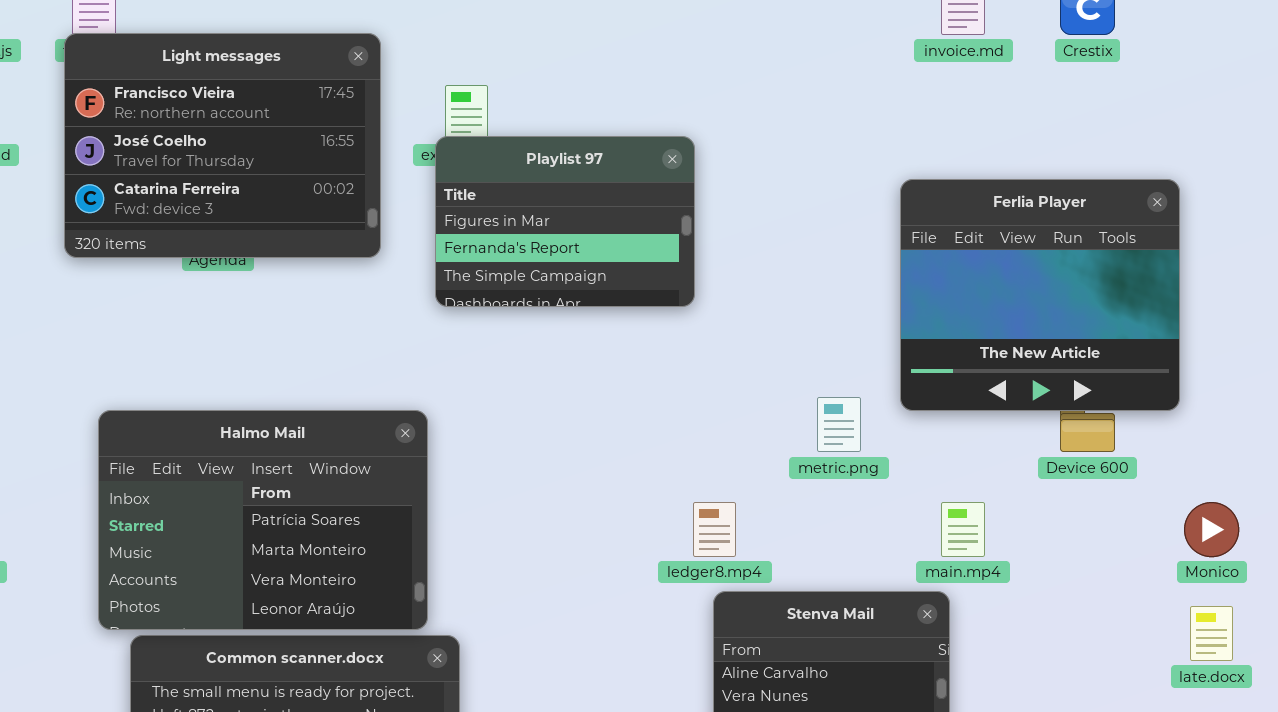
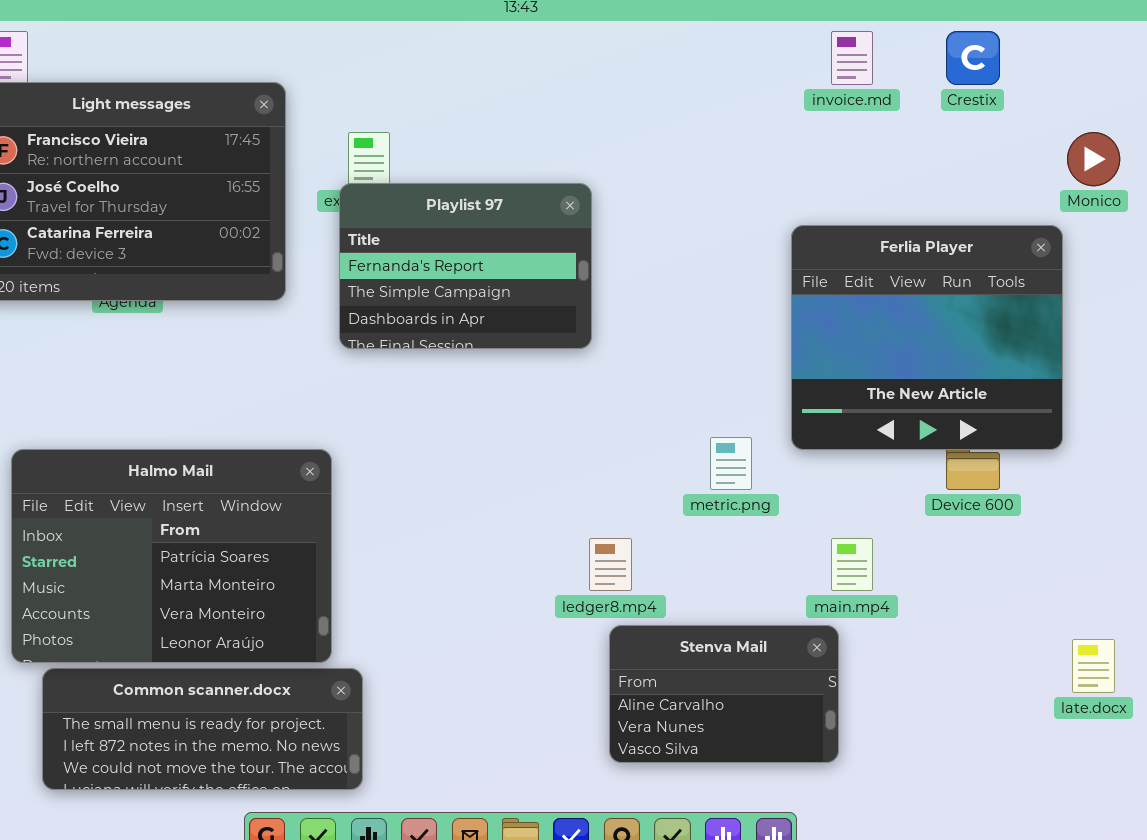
Playlist 97: [435,136,695,307] -> [339,183,592,349], scrolled down 1 row
Monico: [1184,502,1239,557] -> [1067,132,1120,186], moved

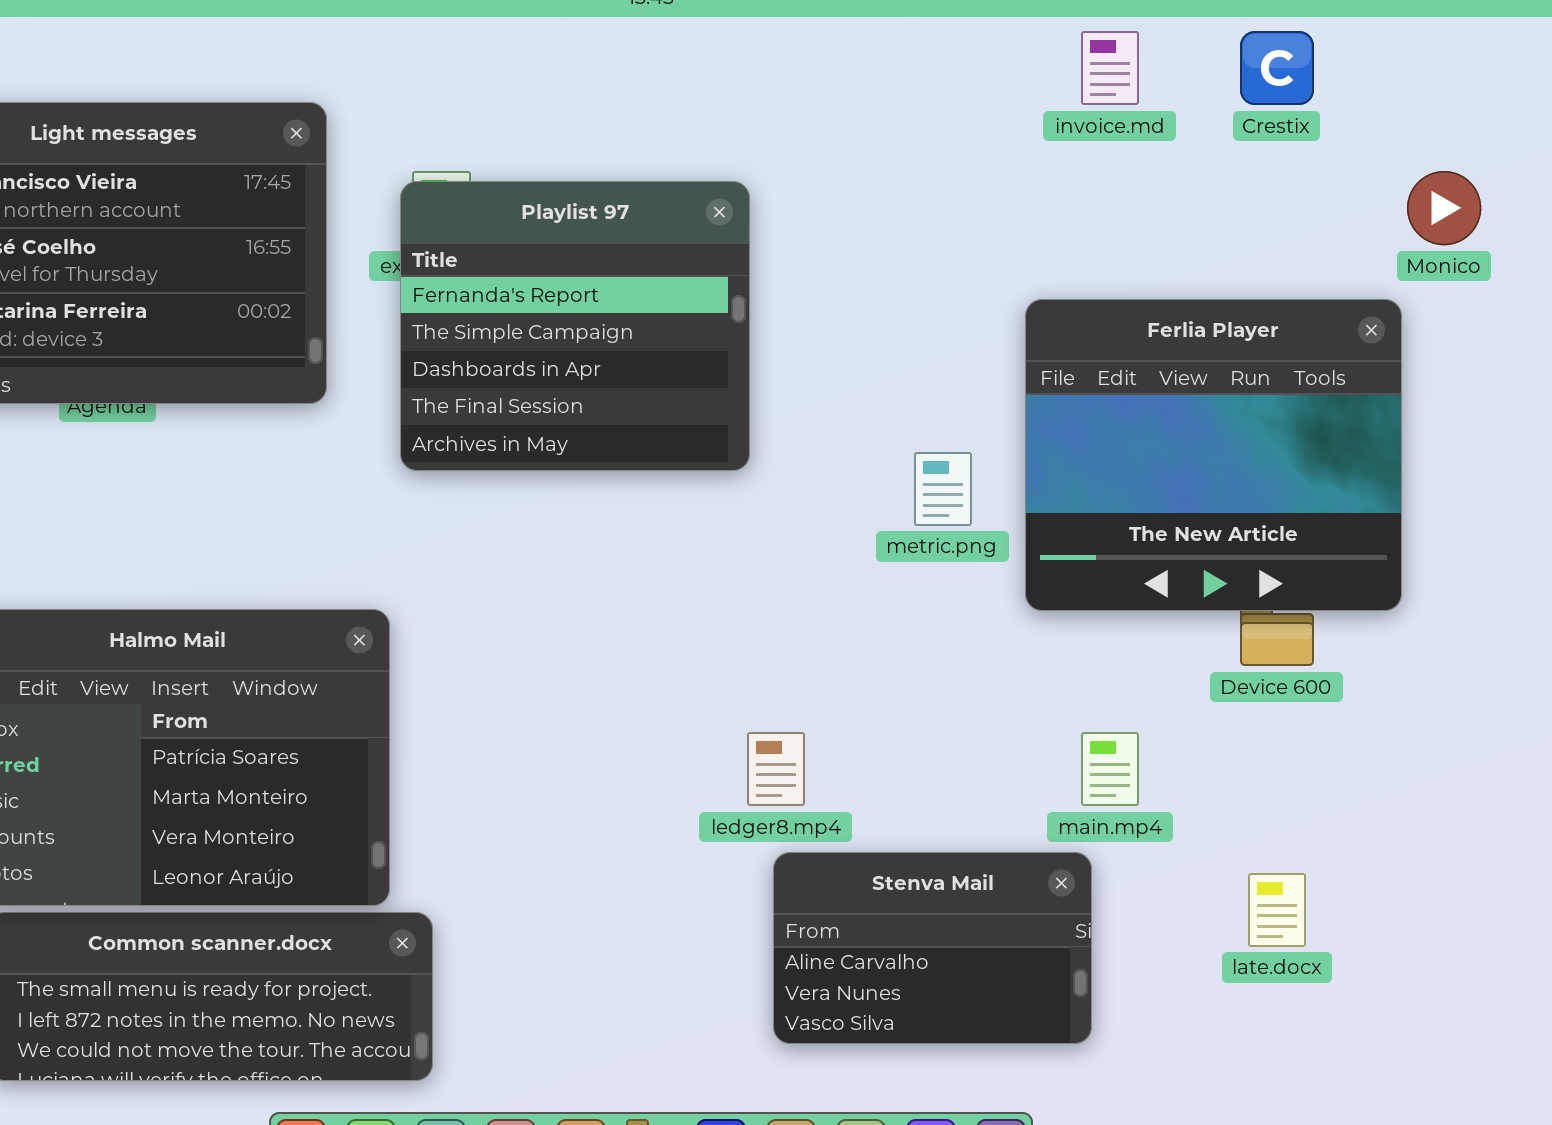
Playlist 97: [339,183,592,349] -> [400,181,750,471], resized
metric.png: [710,437,752,490] -> [914,452,972,526], moved
late.docx: [1072,639,1115,693] -> [1248,873,1306,947], moved

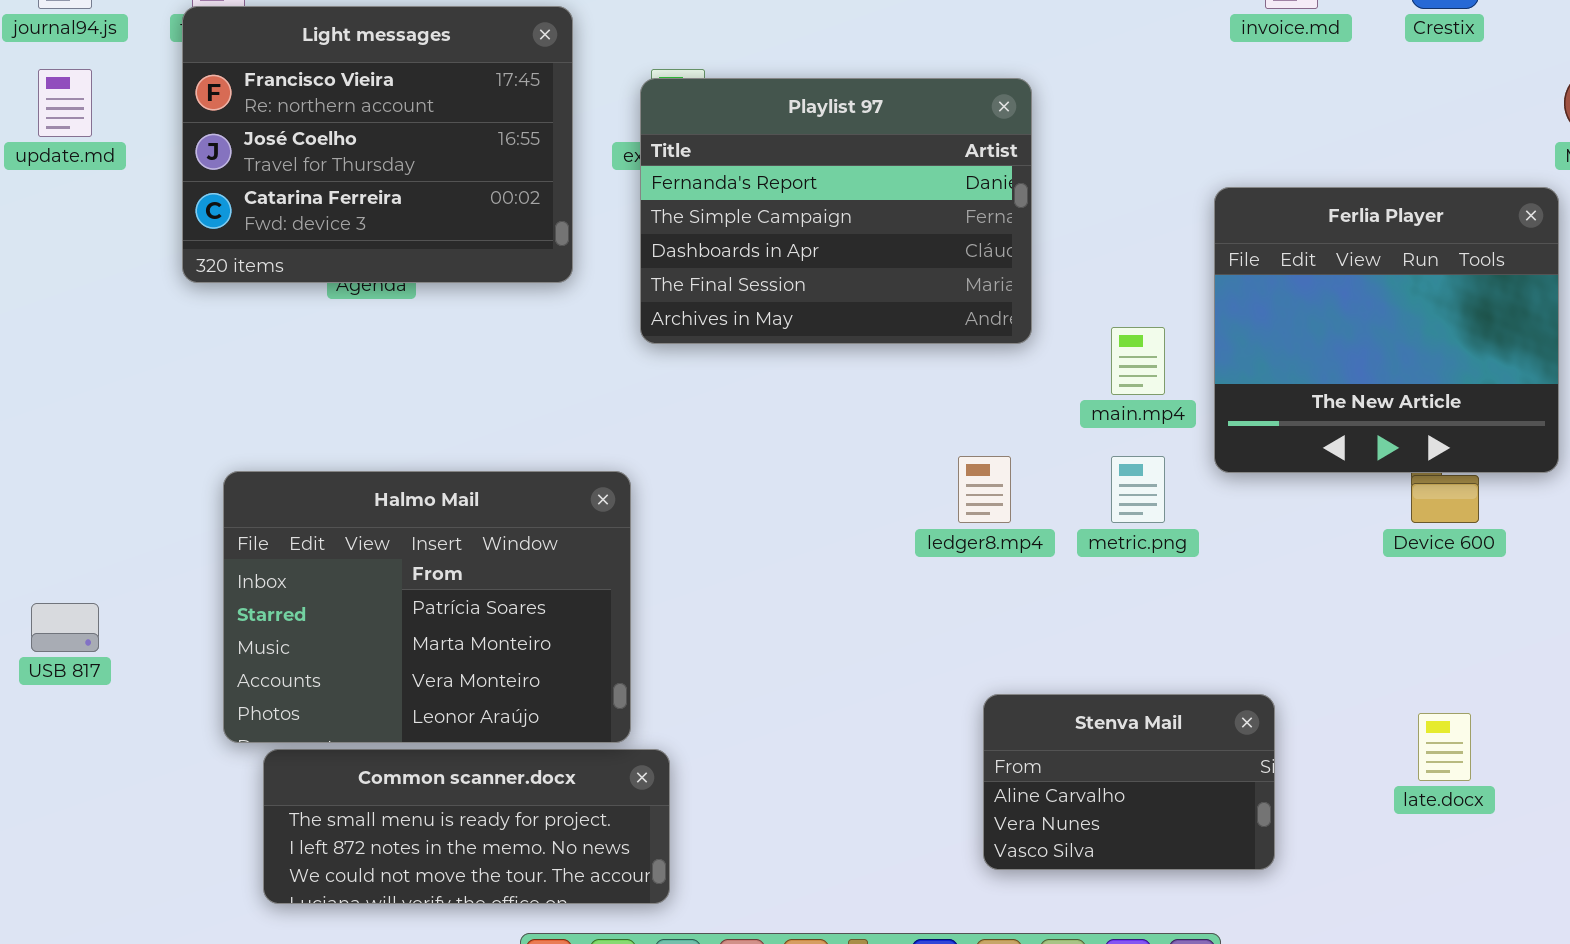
Playlist 97: [400,181,750,471] -> [640,78,1032,344], resized
metric.png: [914,452,972,526] -> [1111,456,1165,523], moved
ledger8.mp4: [747,732,805,806] -> [958,456,1011,523], moved
main.mp4: [1081,732,1139,806] -> [1111,327,1165,395], moved

